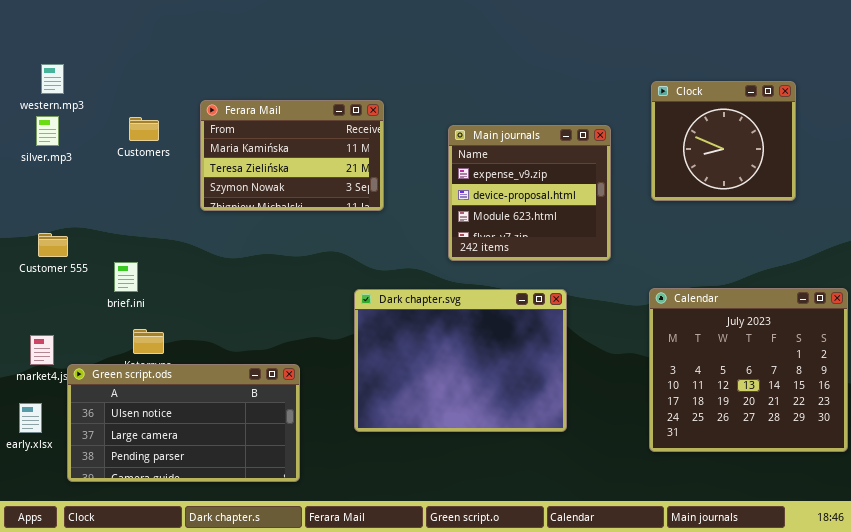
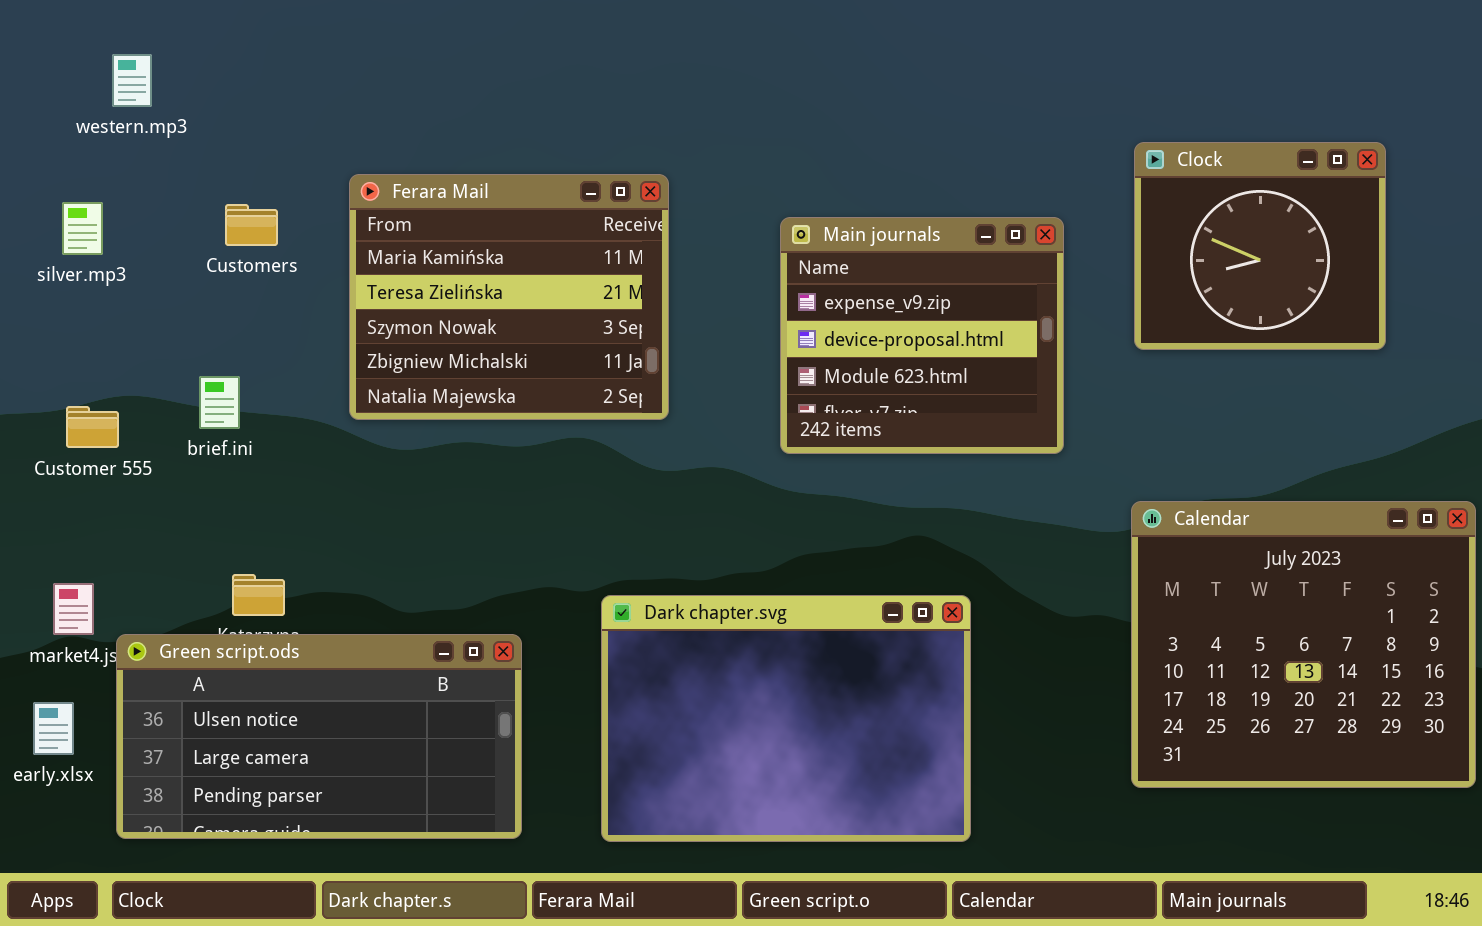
western.mp3: [41,64,64,94] -> [112,54,152,107], moved
Ferara Mail: [200,100,384,211] -> [349,174,669,420], resized
brief.ini: [114,262,138,292] -> [199,376,240,429], moved
Dark chapter.svg: [354,289,567,432] -> [601,595,971,842], moved

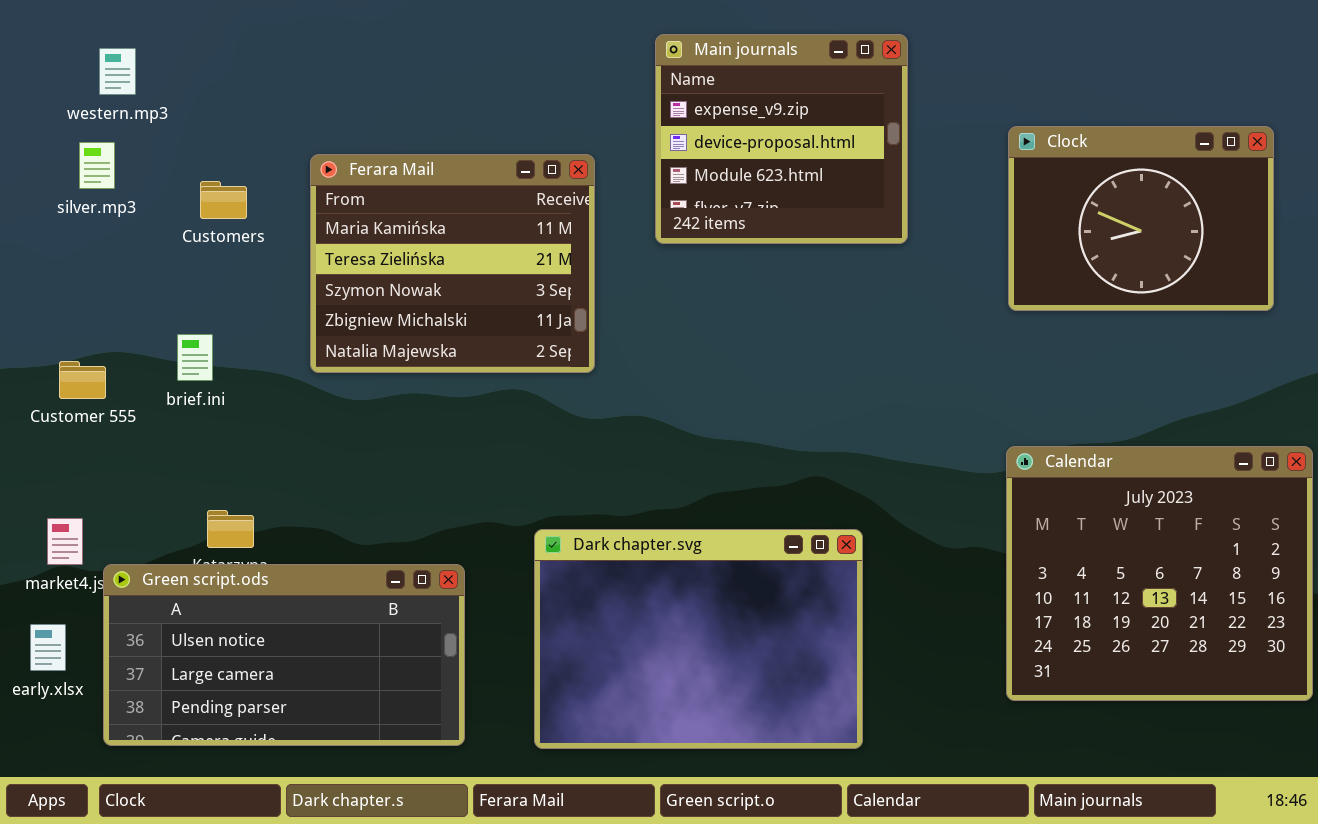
Clock: [1134,142,1386,350] -> [1008,126,1274,311], resized
silver.mp3: [62,202,103,255] -> [79,142,115,189], moved
Main journals: [780,217,1064,454] -> [655,34,908,244], moved

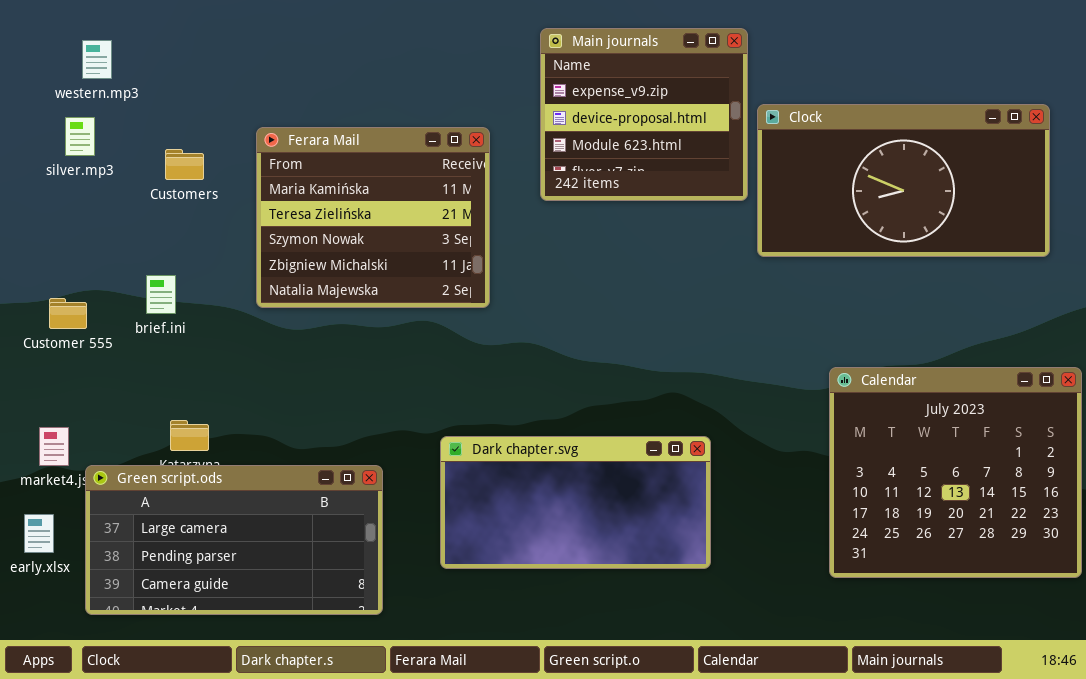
Clock: [1008,126,1274,311] -> [757,104,1050,257], resized
Dark chapter.svg: [534,529,863,749] -> [440,436,711,569], resized
Green script.ods: [103,564,465,746] -> [85,465,383,615], scrolled down 1 row

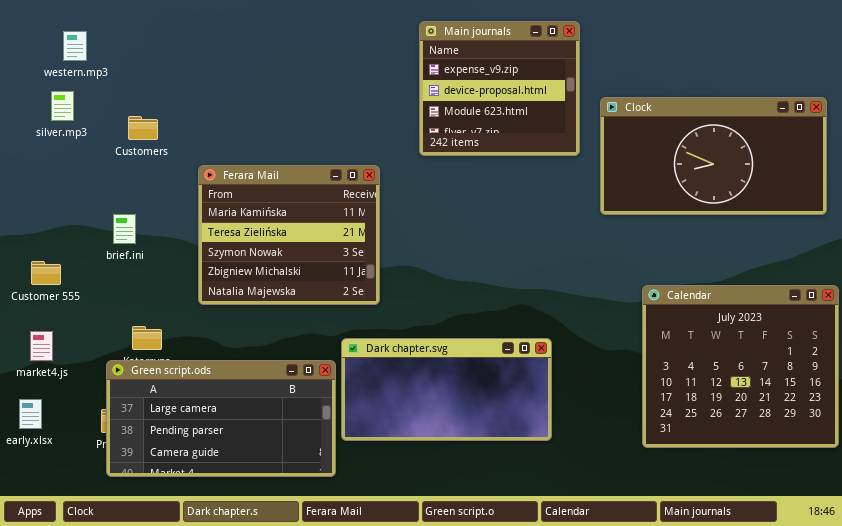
Clock: [757,104,1050,257] -> [600,97,827,215], moved
Ferara Mail: [256,127,490,308] -> [198,165,380,305], moved
Customer 555: [49,298,87,329] -> [31,261,61,285], moved
Green script.ods: [85,465,383,615] -> [106,360,336,477], moved

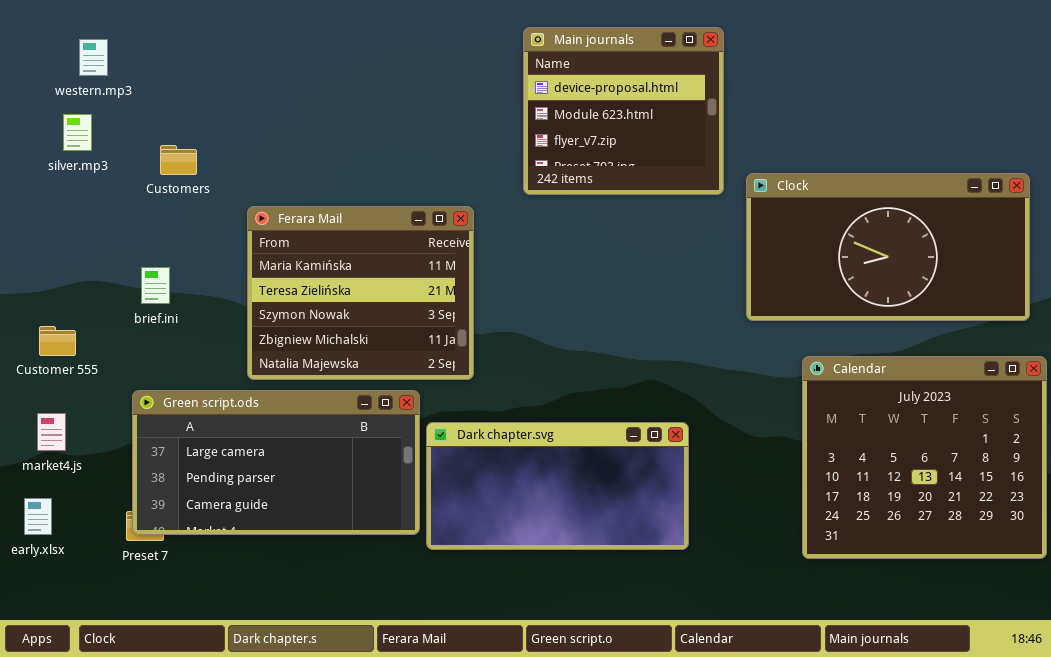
Main journals: [419,21,580,156] -> [523,27,724,195], scrolled down 1 row
Clock: [600,97,827,215] -> [746,173,1030,321], moved
Green script.ods: [106,360,336,477] -> [132,390,420,535], moved

